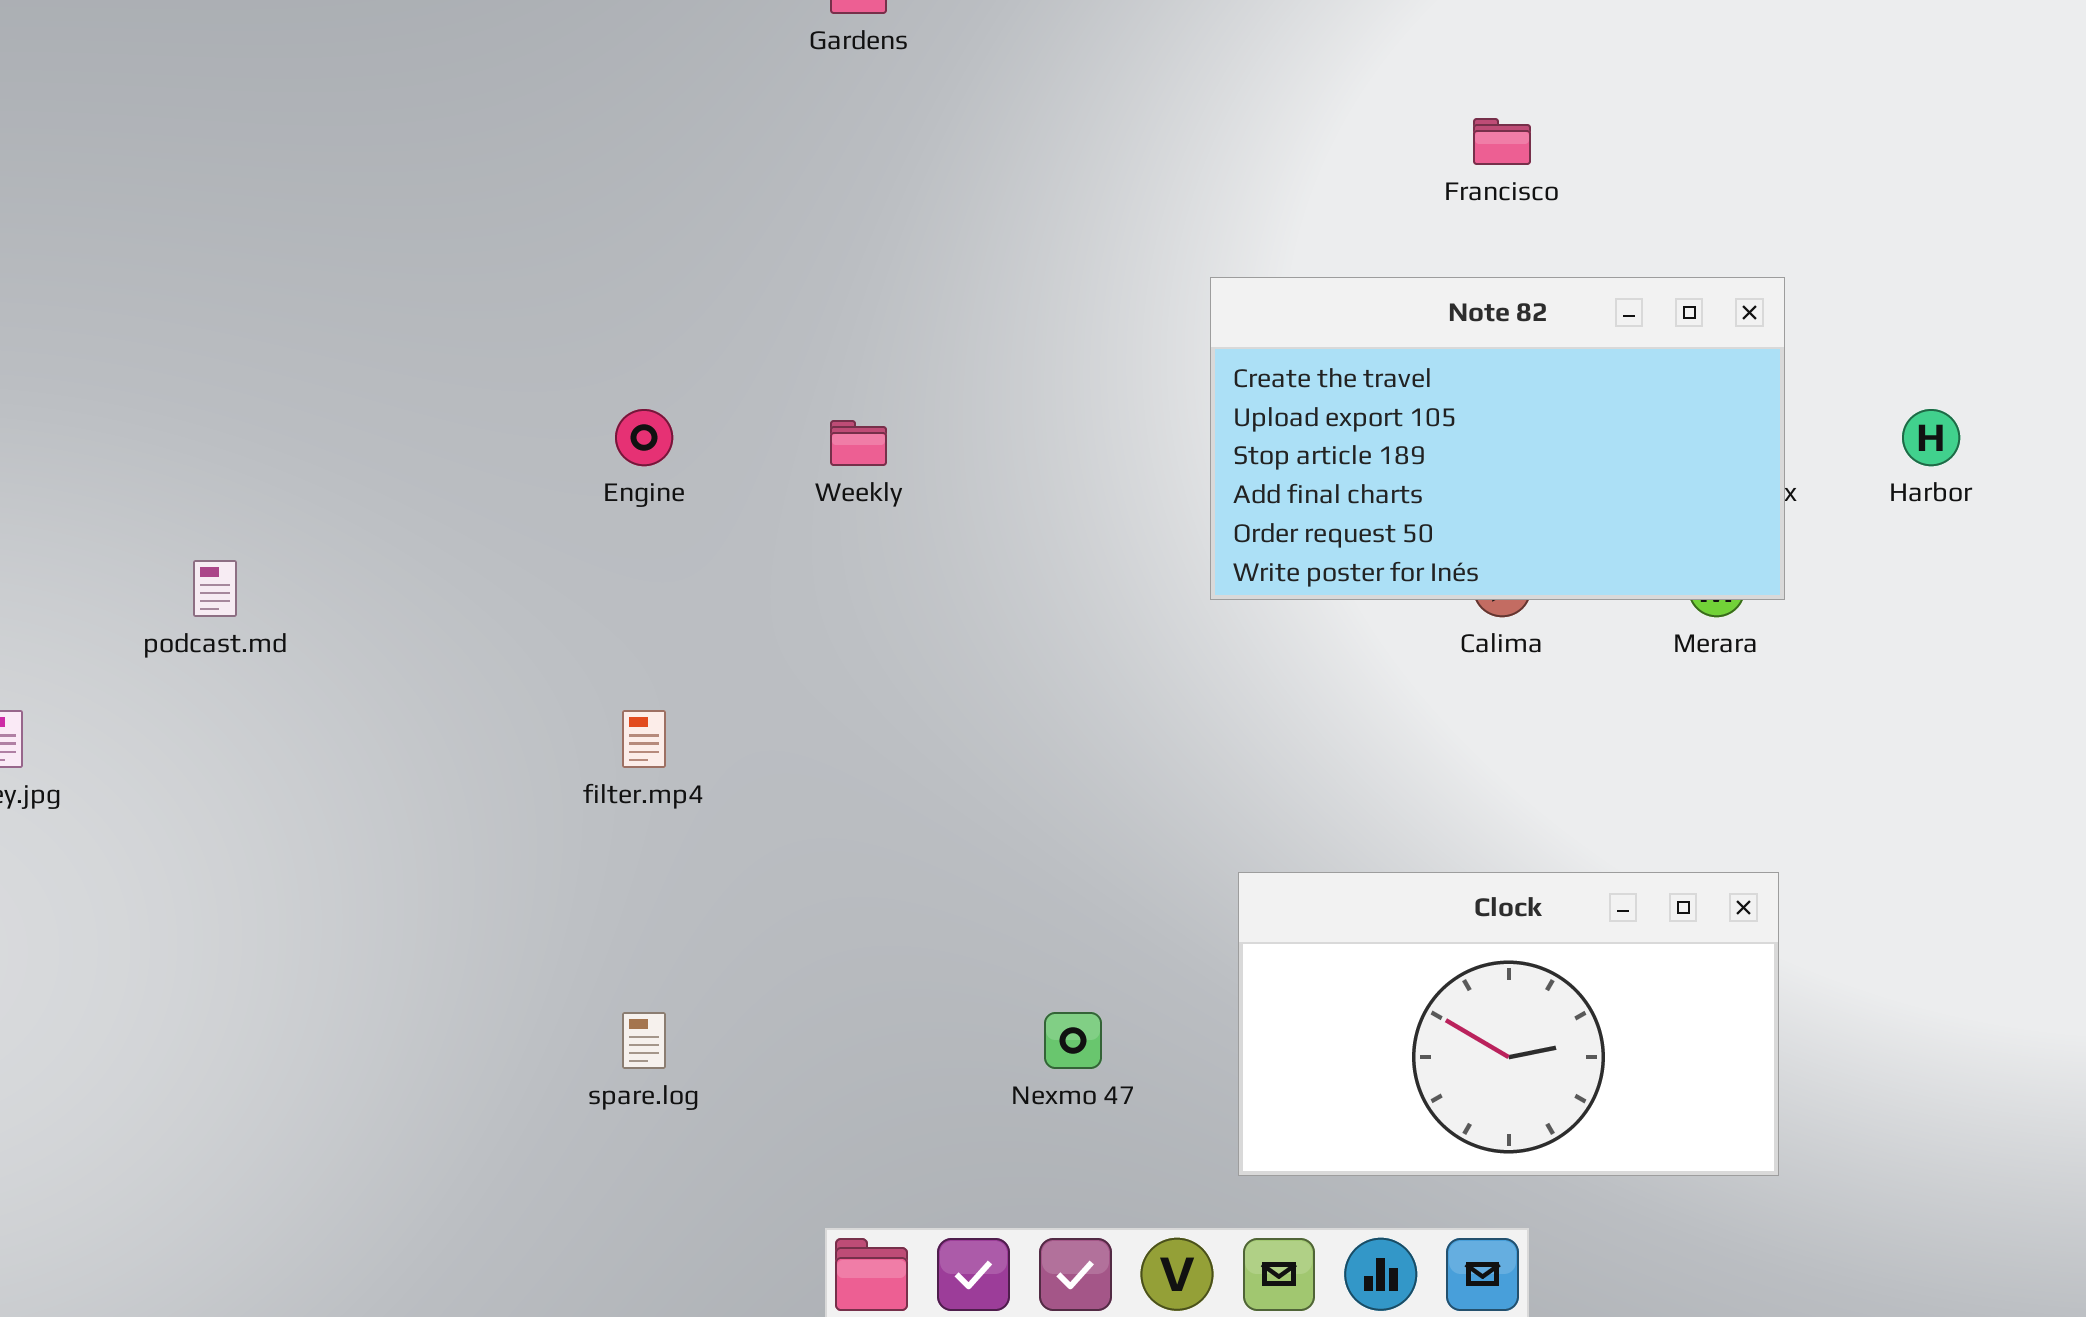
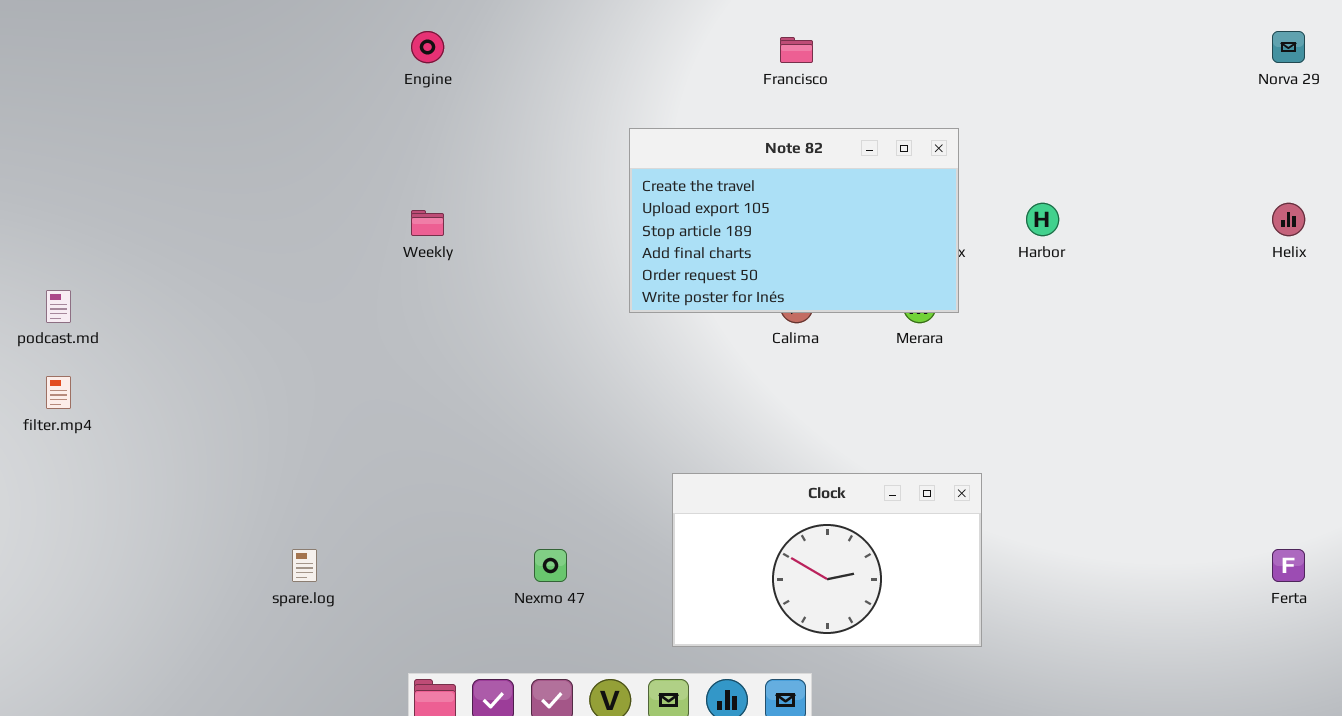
Engine: [615,409,673,466] -> [411,31,444,63], moved
filter.mp4: [622,710,666,768] -> [46,376,71,409], moved
Clock: [1238,872,1779,1176] -> [672,473,982,647], moved

